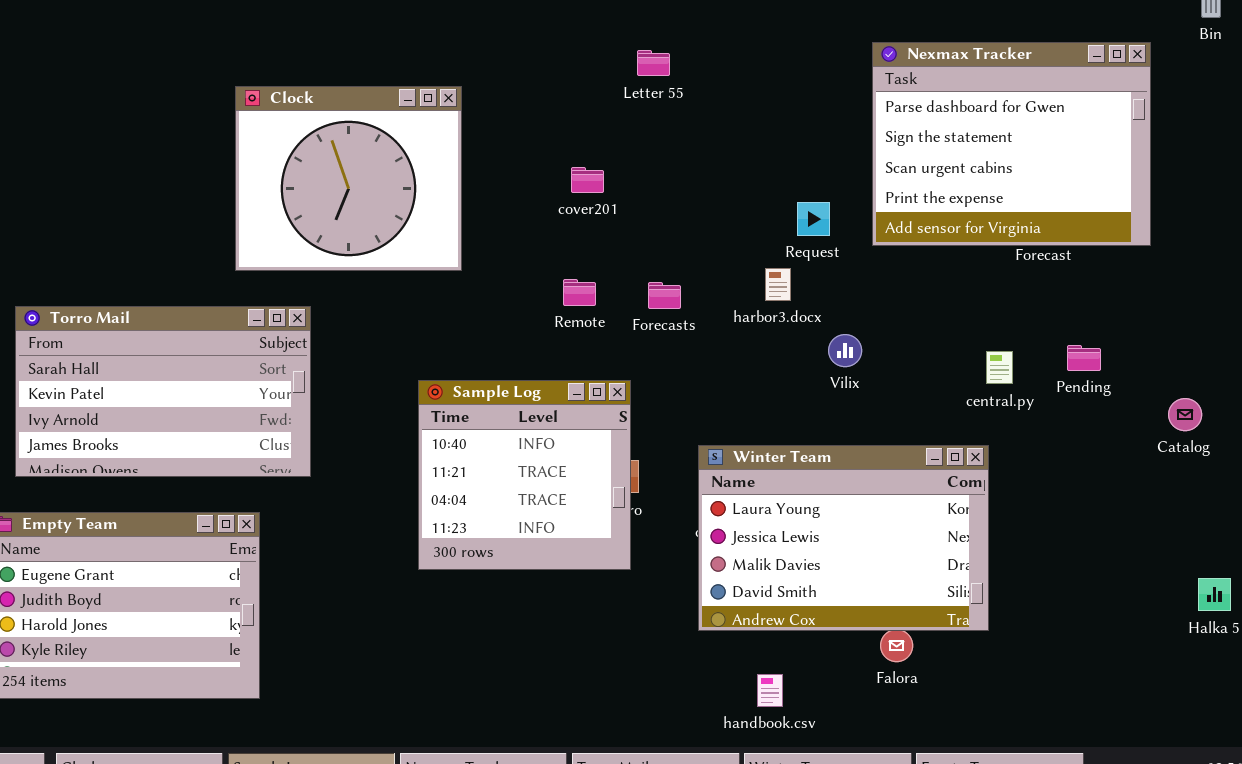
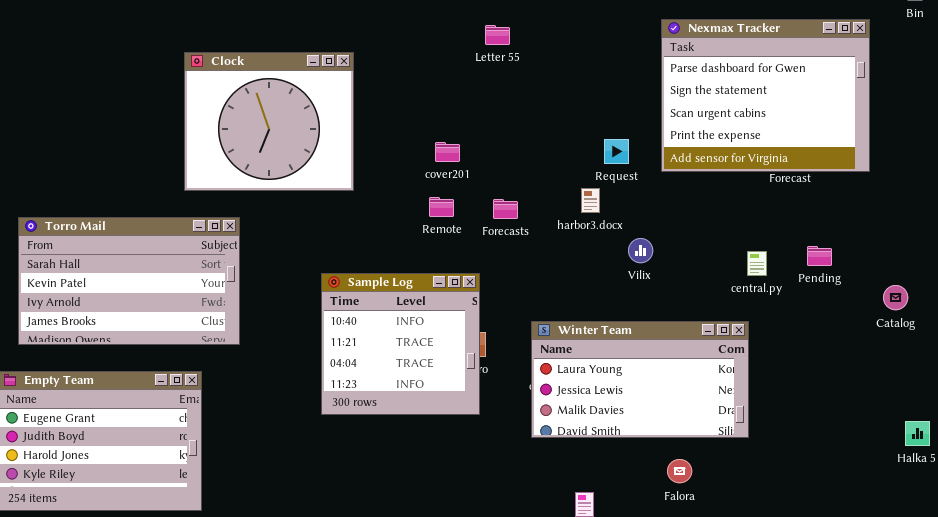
cover201: [571,167,604,193] -> [435,142,460,162], moved
Winter Team: [698,445,989,631] -> [531,321,749,438], resized

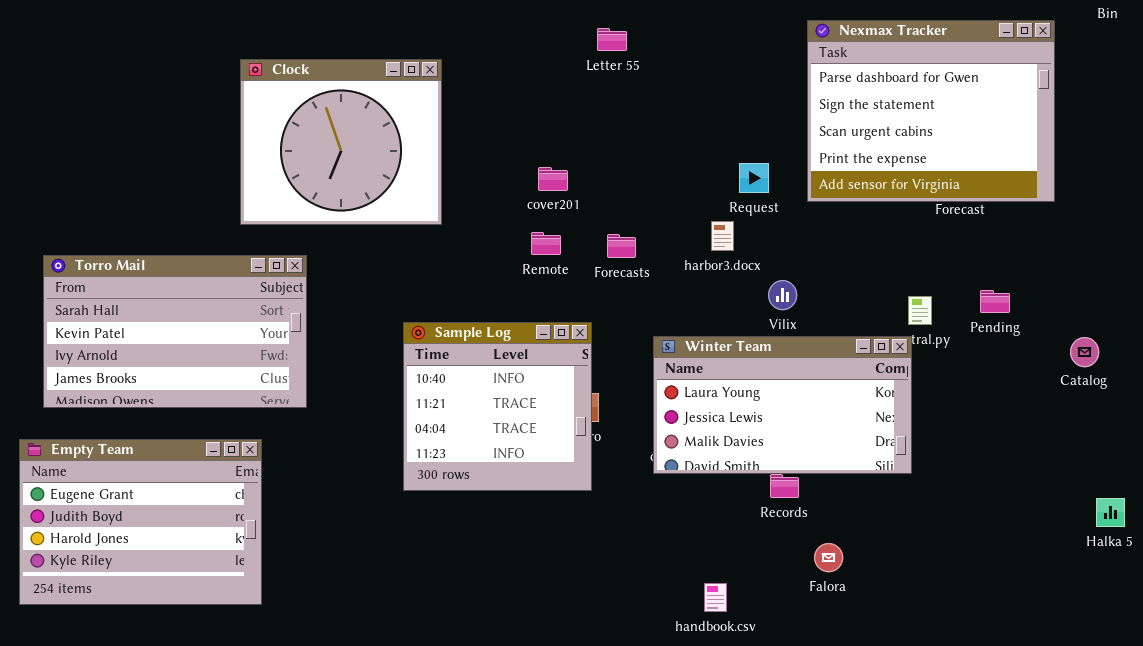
Winter Team: [531,321,749,438] -> [653,336,912,474], moved

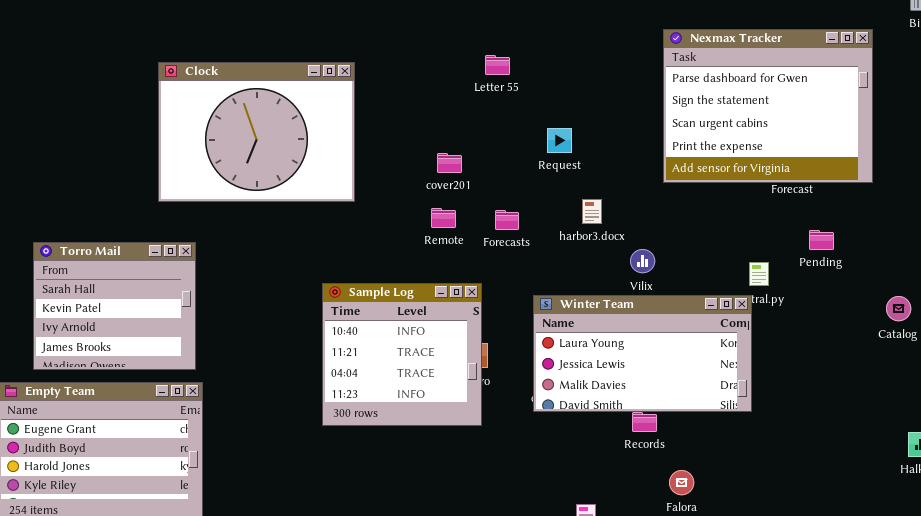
Letter 55: [597,28,627,51] -> [485,55,510,75], moved
Clock: [240,59,442,225] -> [158,62,355,202], resized
Request: [739,163,769,193] -> [547,128,572,153], moved
Torro Mail: [43,255,307,408] -> [33,242,196,370], moved, resized
Pending: [980,290,1010,313] -> [809,230,834,250], moved

